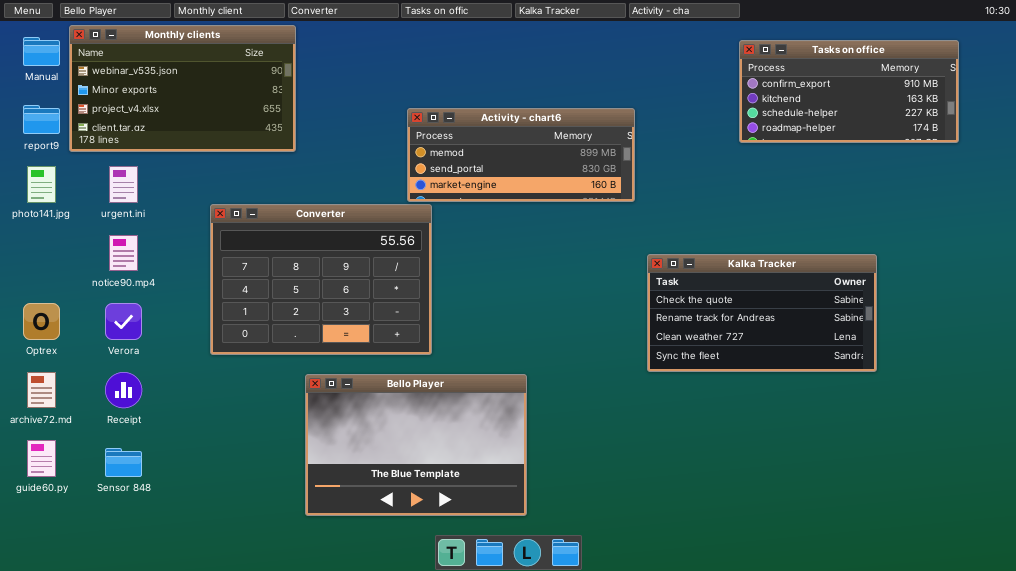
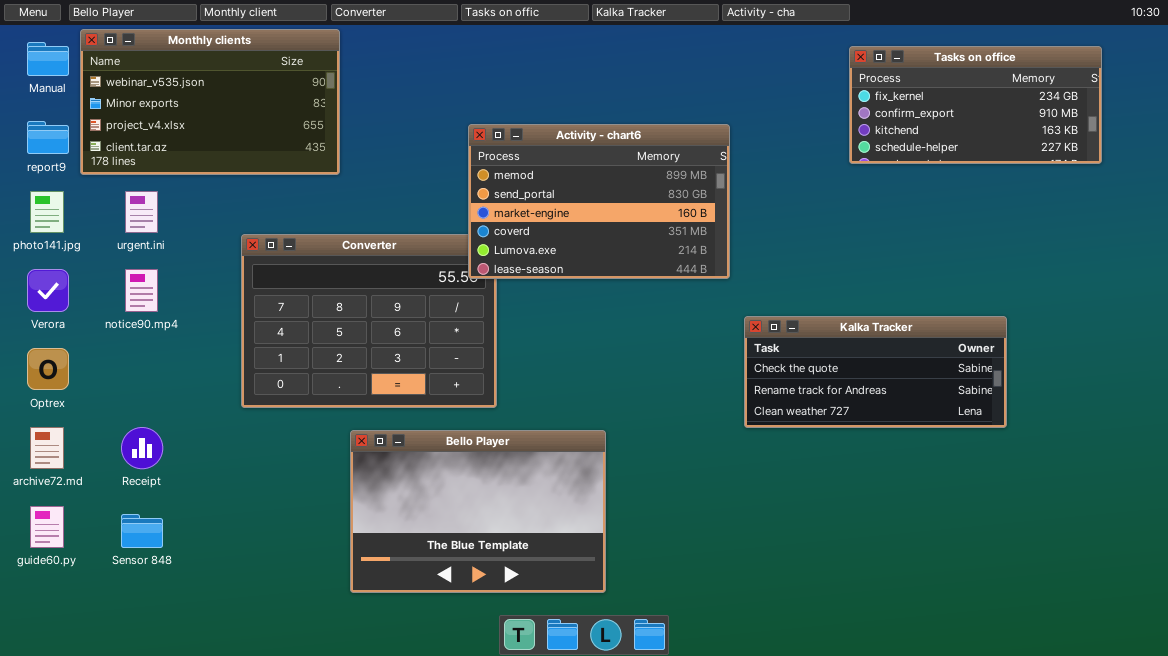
Tasks on office: [739,40,959,143] -> [849,46,1102,164], scrolled up 1 row
Activity - chart6: [407,108,635,202] -> [468,124,730,279], resized
Kalka Tracker: [647,254,877,372] -> [744,316,1007,428], resized
Verora: [105,303,142,340] -> [27,269,69,312], moved

